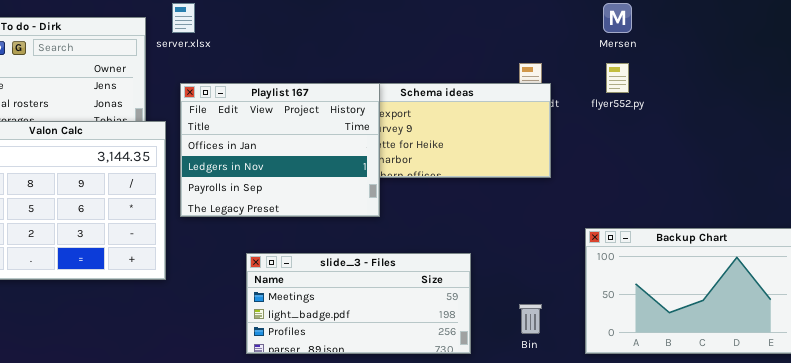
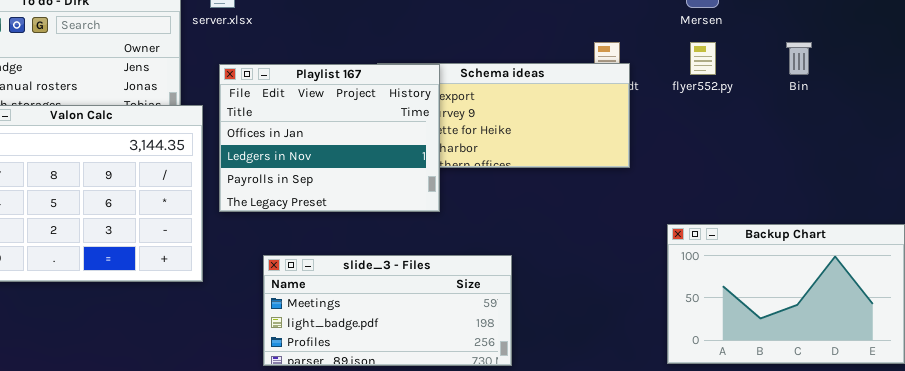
slide_3 - Files: [246,253,471,354] -> [263,255,512,366], moved
Bin: [519,304,542,334] -> [786,42,812,75], moved

